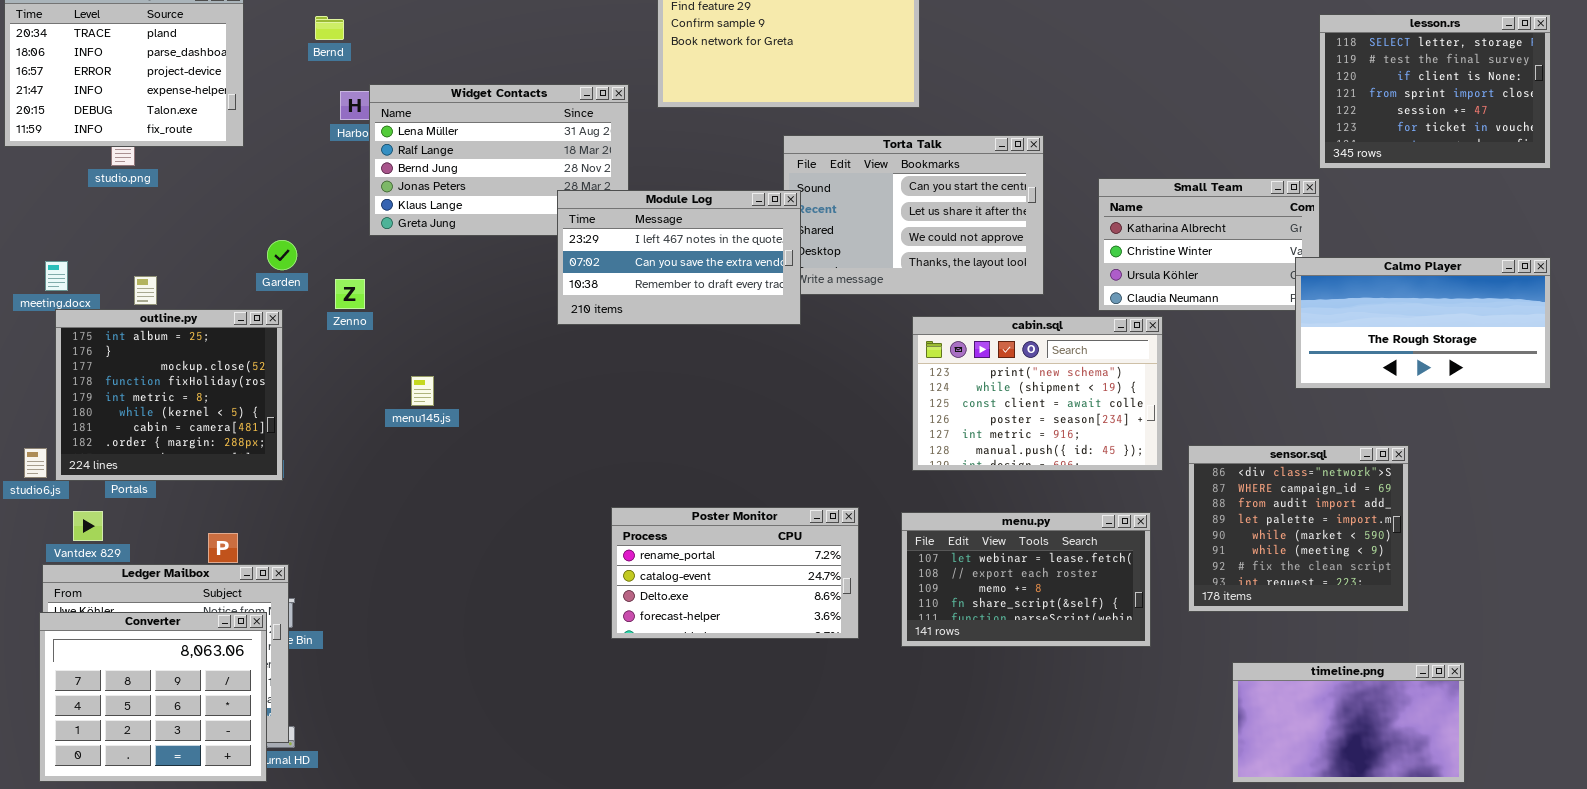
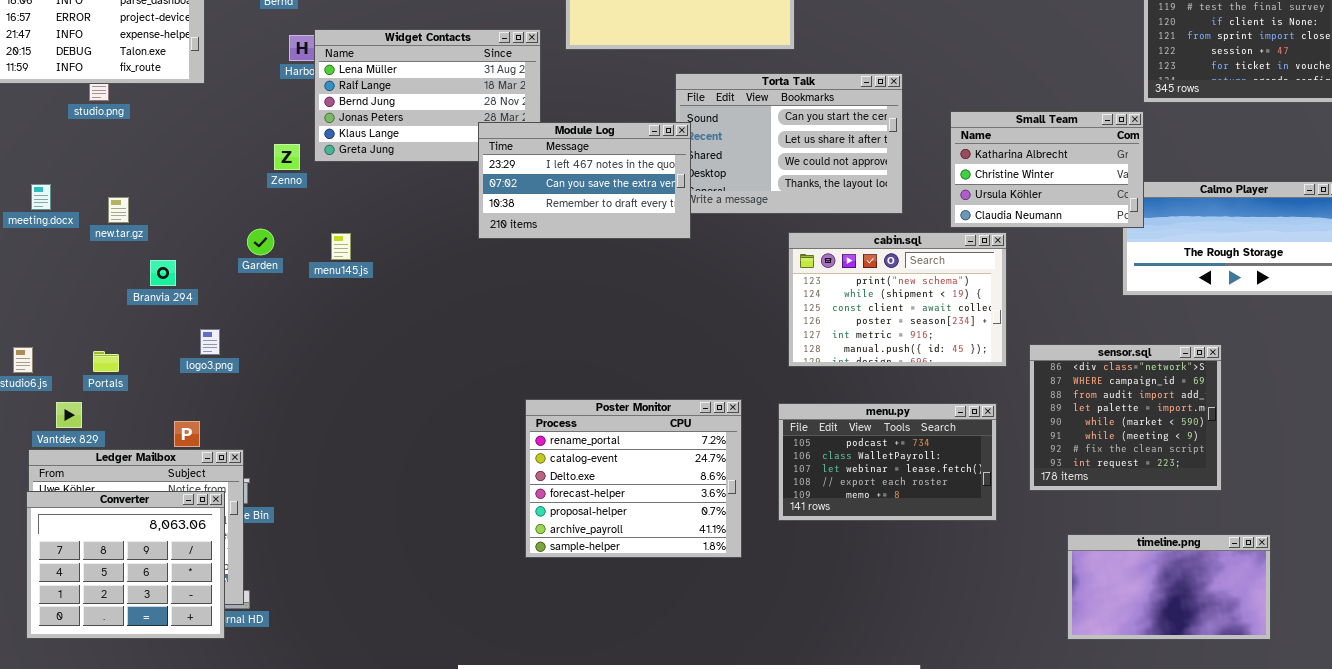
Small Team: [1098,178,1320,311] -> [950,111,1144,228], raised
Garden: [267,240,297,270] -> [247,229,274,255], moved
Zenno: [335,279,365,309] -> [274,144,300,170], moved
outline.py: [55,309,283,481] -> none, closed
menu145.js: [411,376,434,406] -> [331,233,351,260], moved
Poster Monitor: [611,507,859,639] -> [525,399,742,558], resized
menu.py: [901,512,1151,647] -> [778,403,997,521], scrolled up 2 rows

